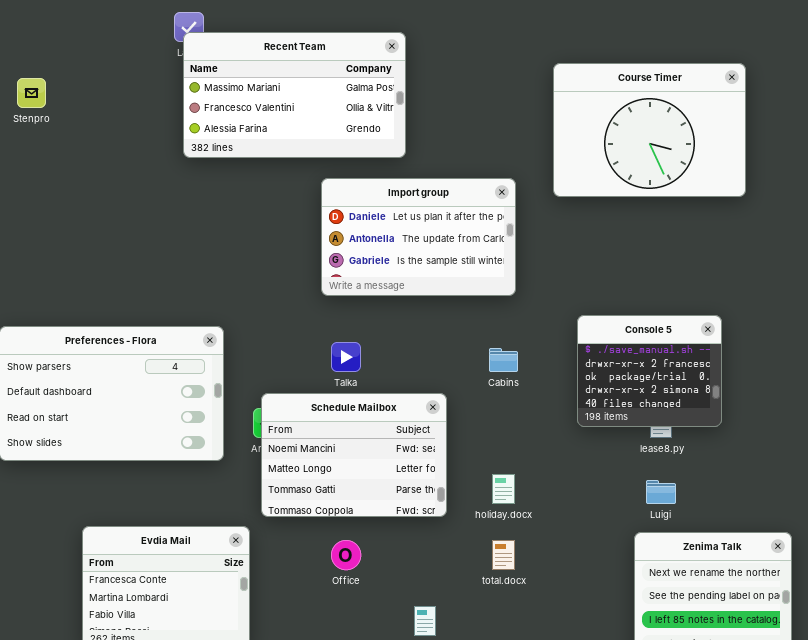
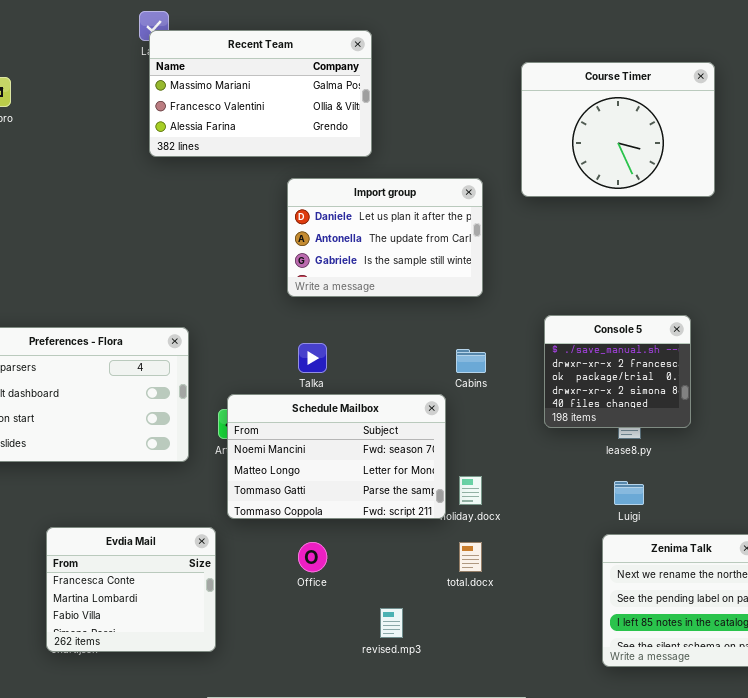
Schedule Mailbox: [261,393,447,517] -> [227,394,446,519], resized

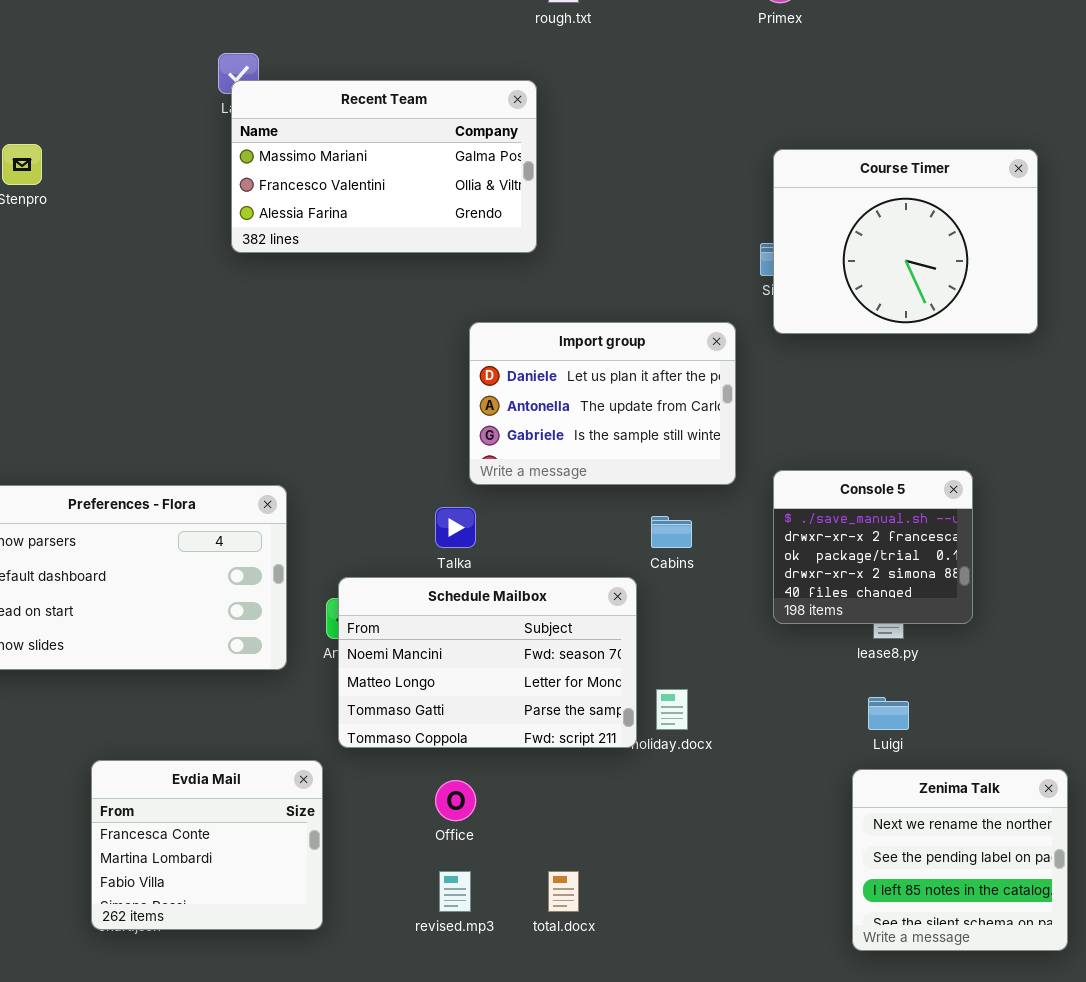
Course Timer: [521,62,715,197] -> [773,149,1038,334], moved
Import group: [287,178,483,297] -> [469,322,736,485], moved
total.docx: [459,542,482,572] -> [548,871,579,912], moved
revised.mp3: [380,608,403,638] -> [439,871,471,912], moved

